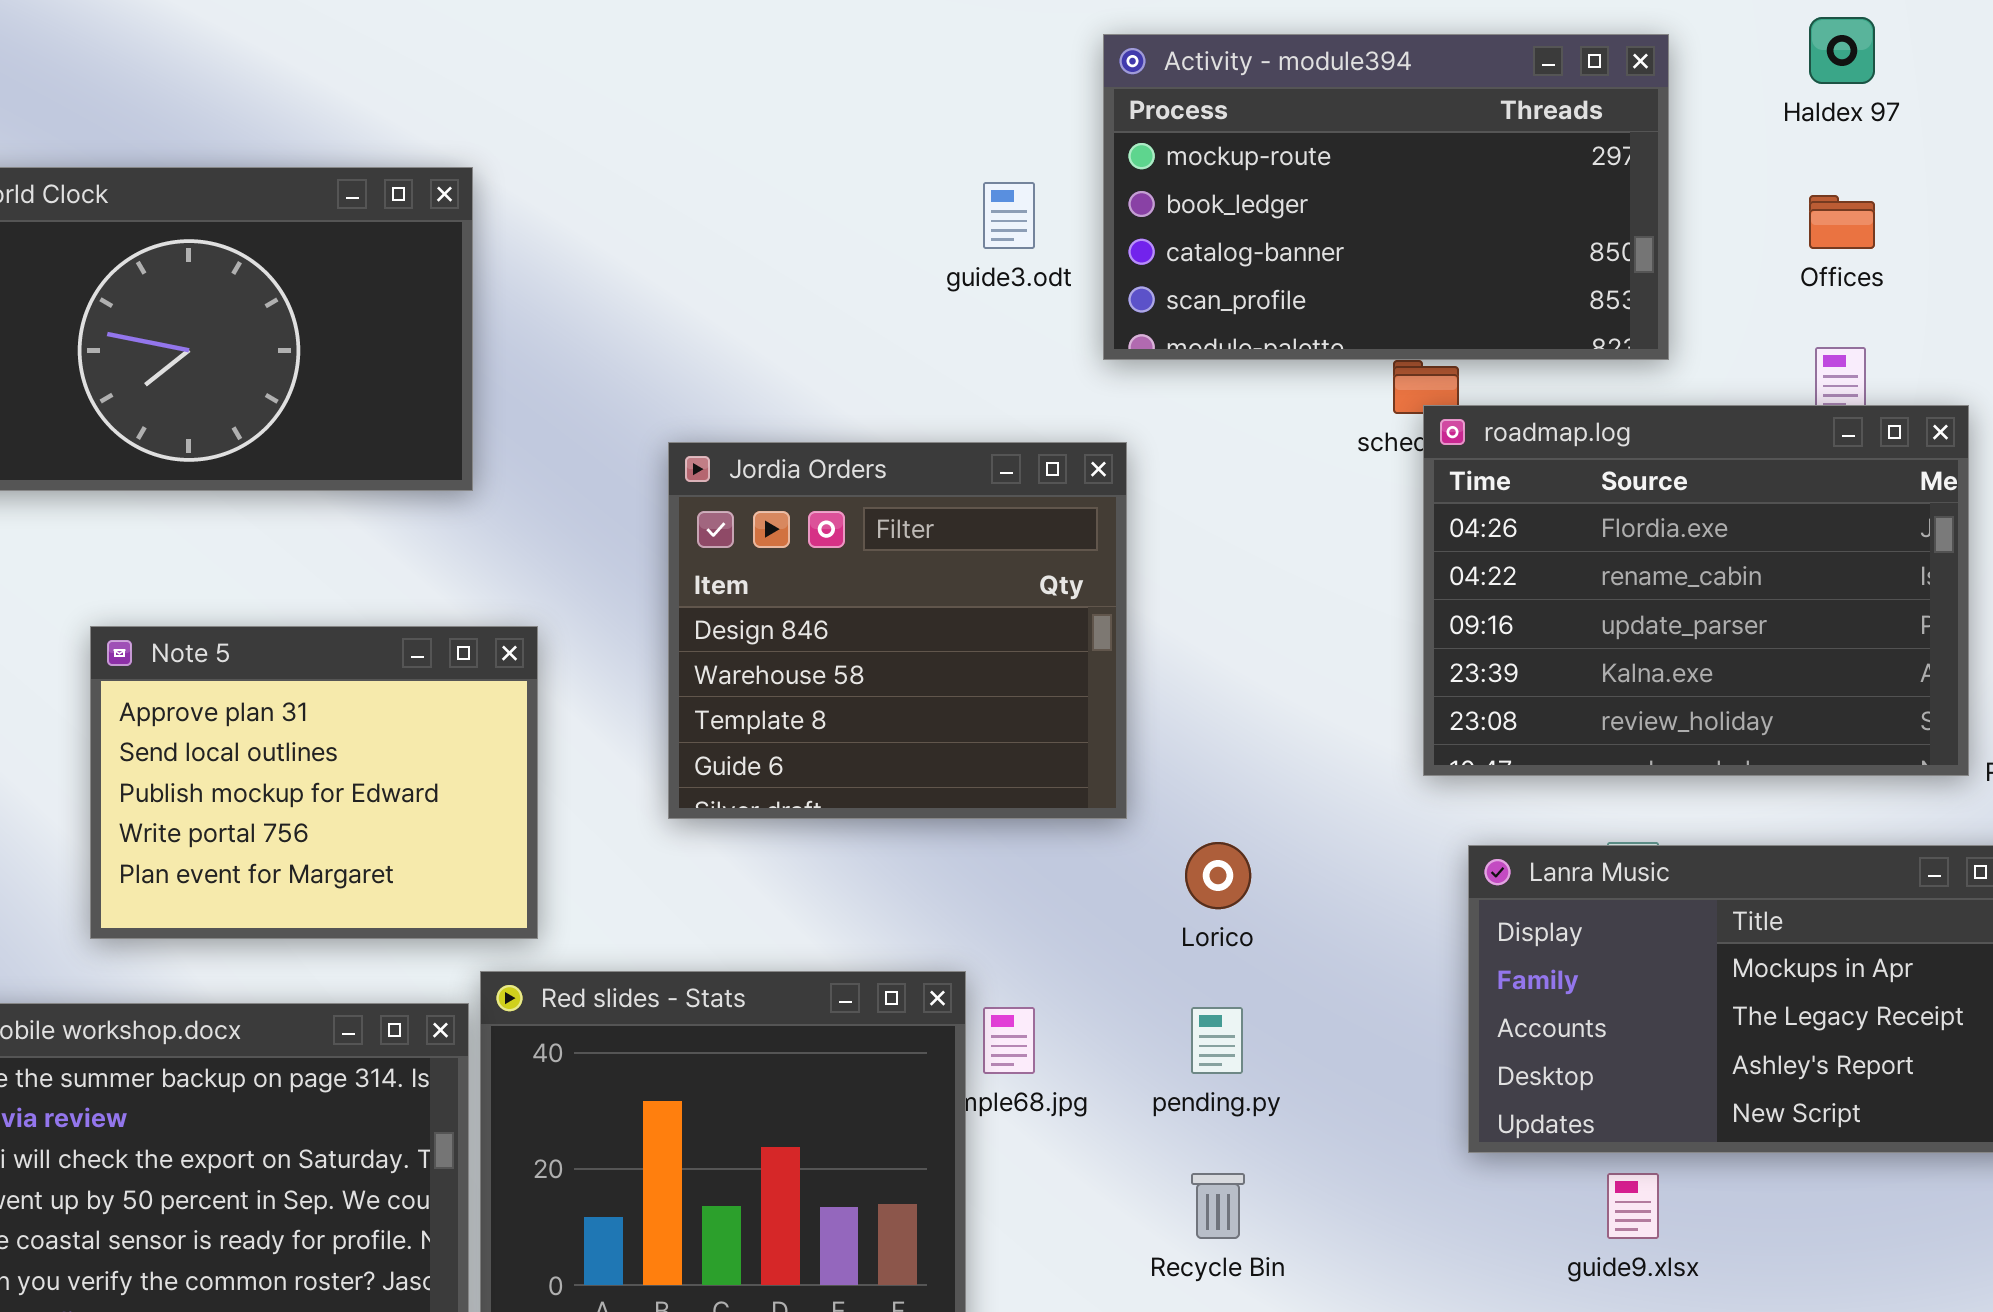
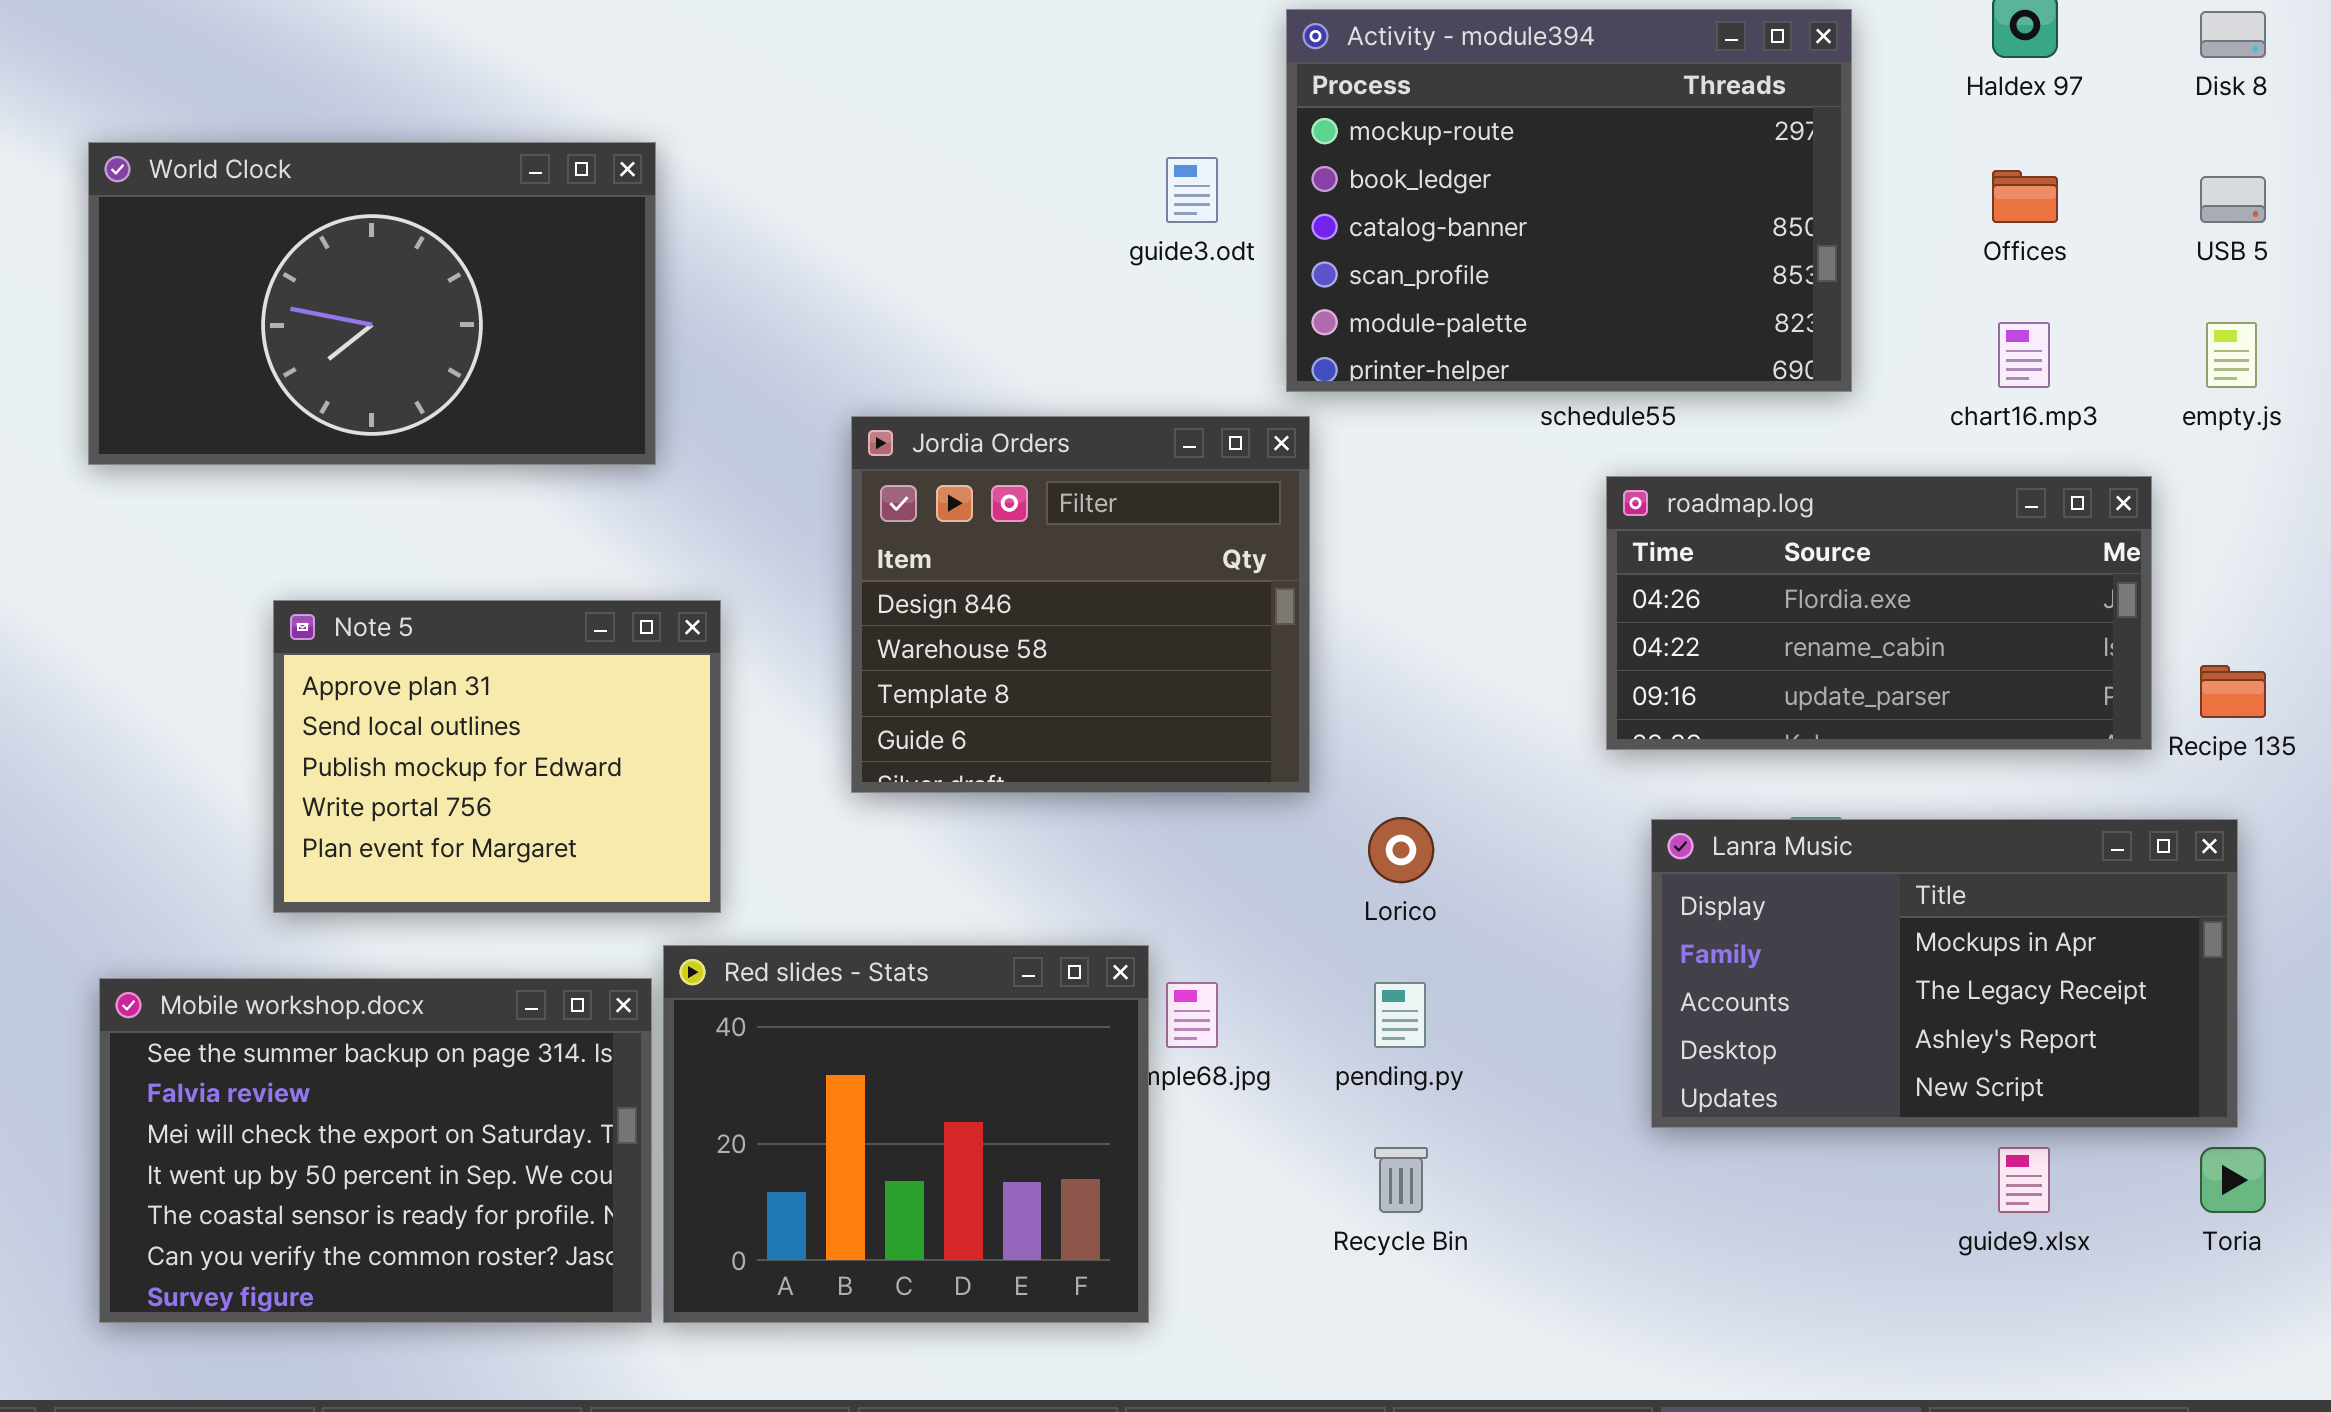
Activity - module394: [1103,34,1669,360] -> [1286,9,1852,392], resized
roadmap.log: [1423,405,1969,776] -> [1606,476,2152,750], resized
guide9.xlsx: [1607,1173,1659,1239] -> [1998,1147,2050,1213], moved

